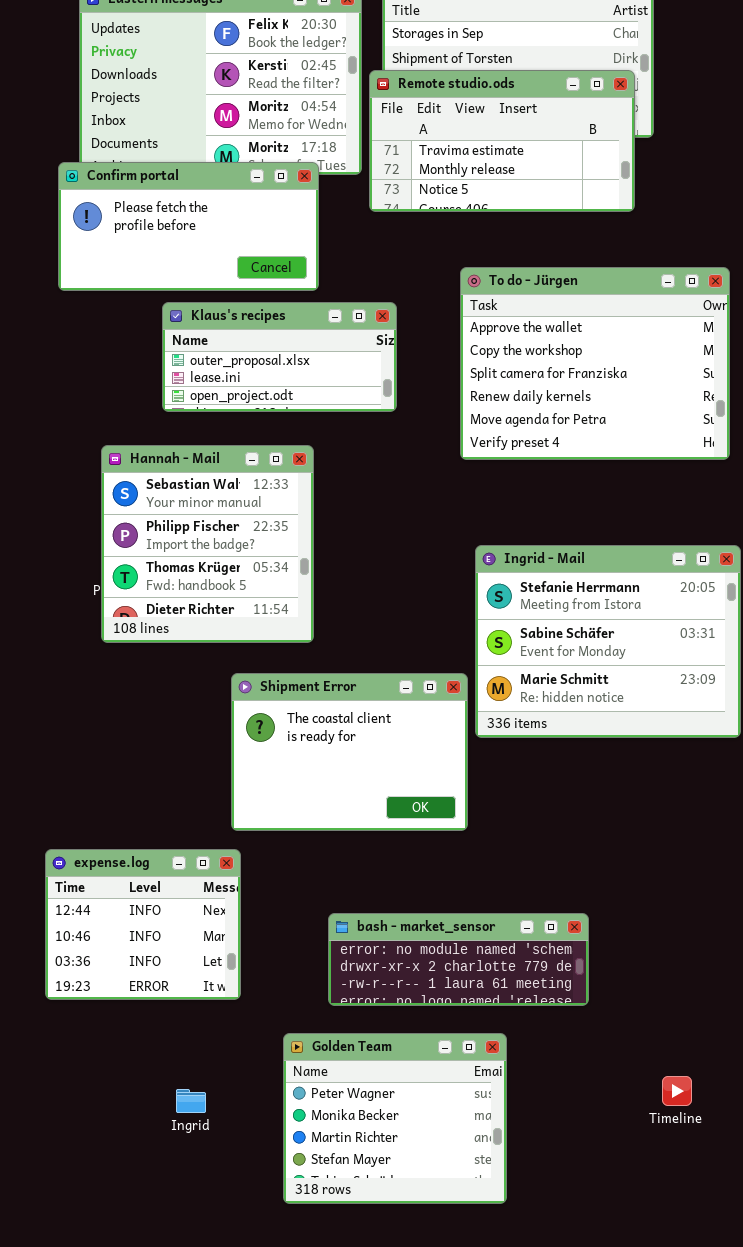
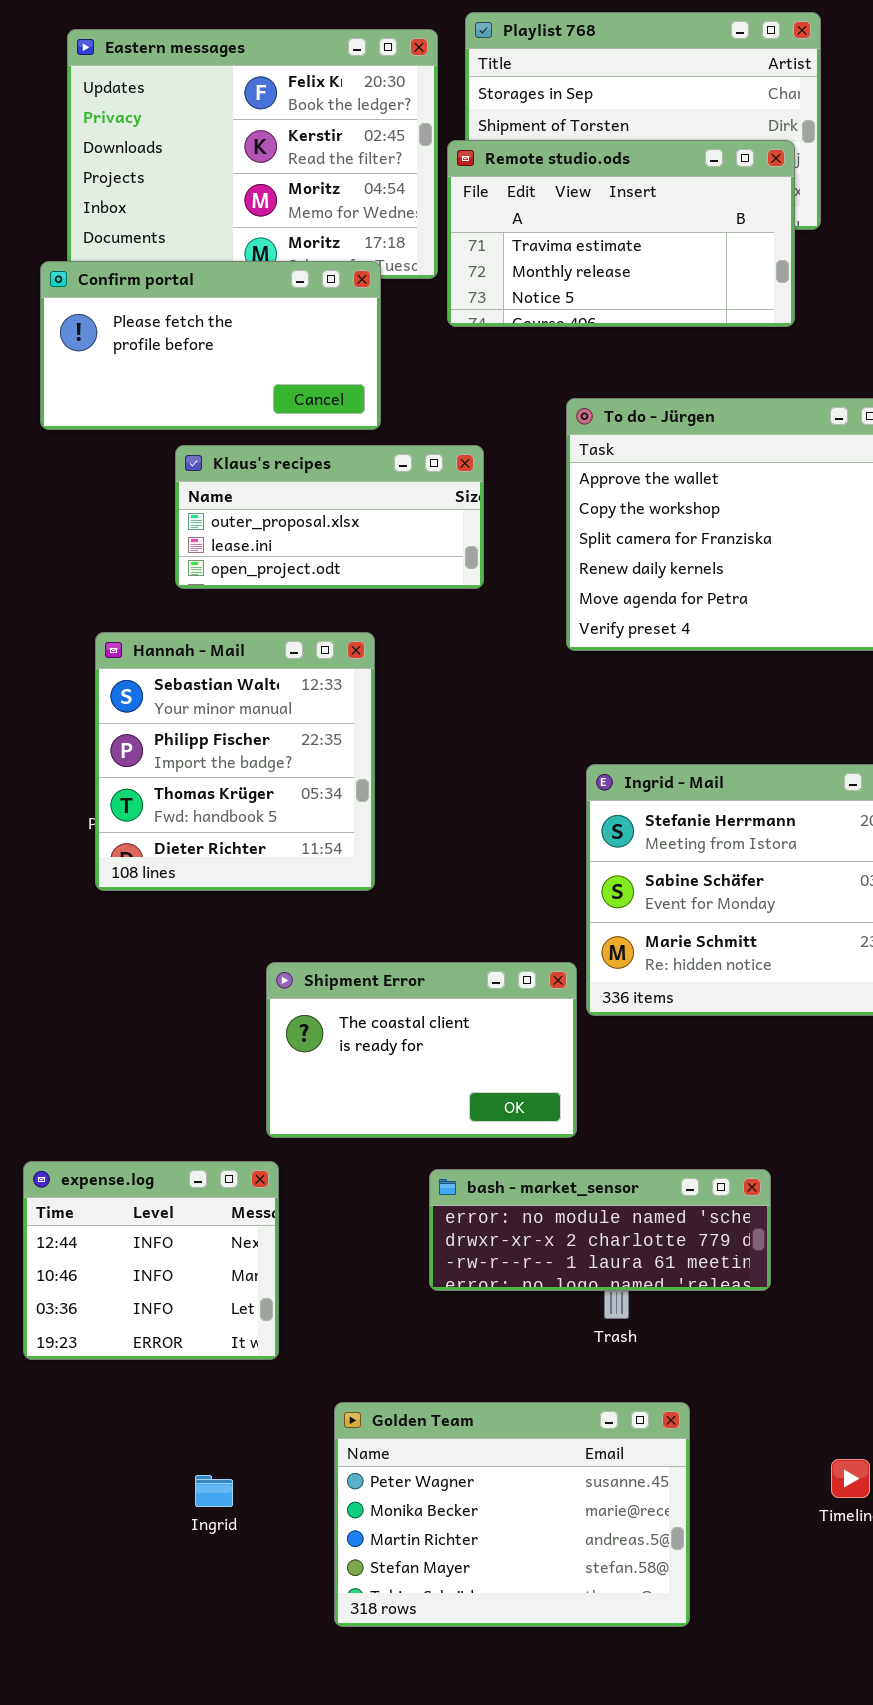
Shipment Error: [231,673,468,831] -> [266,962,577,1138], resized
bash - market_sensor: [328,913,589,1006] -> [429,1169,771,1291], moved
Golden Team: [283,1033,507,1204] -> [334,1402,690,1627], resized

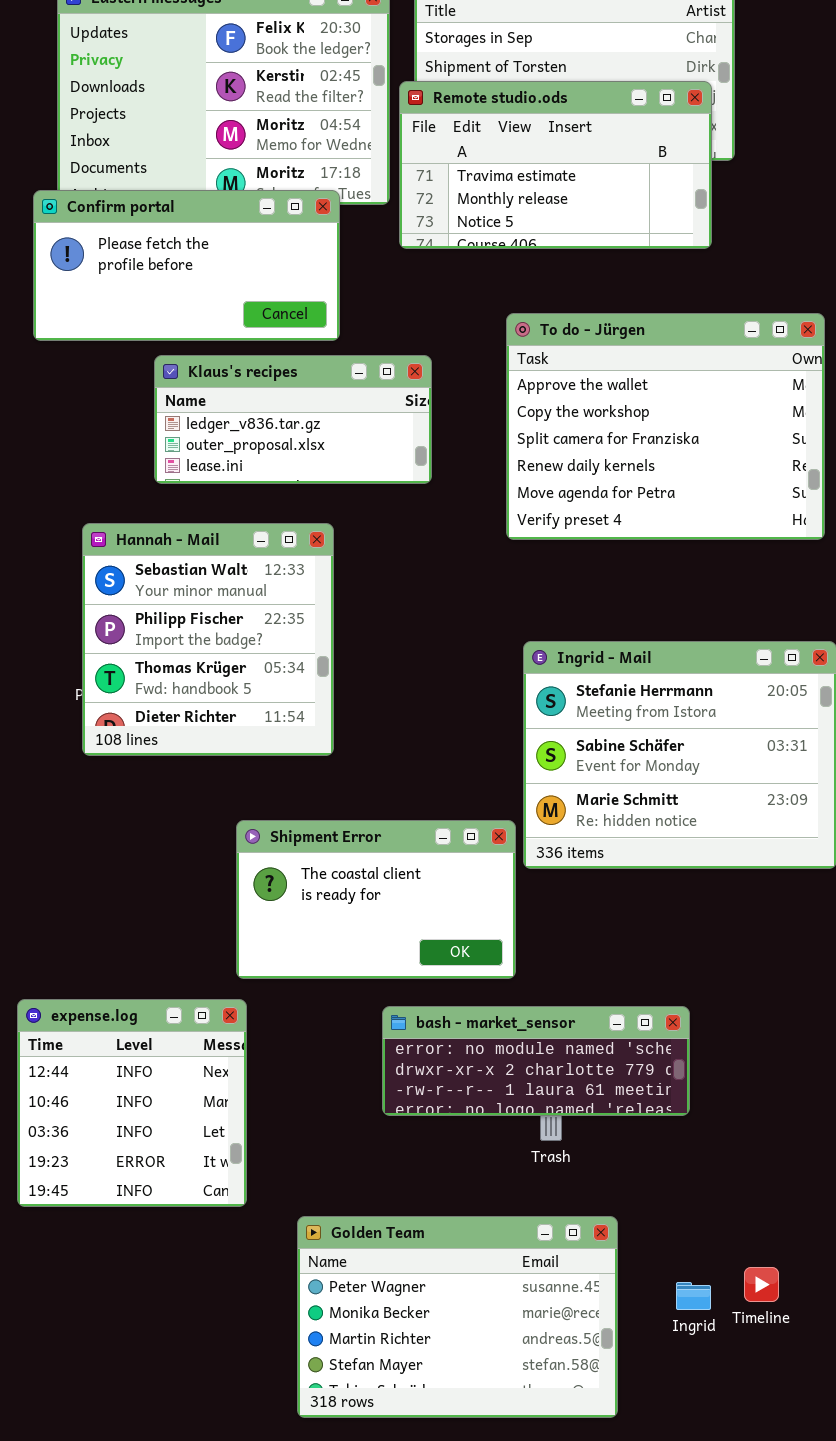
Klaus's recipes: [175,445,484,589] -> [154,355,432,484], scrolled up 1 row
expense.log: [23,1161,279,1360] -> [17,999,247,1207], resized
Ingrid: [195,1475,233,1507] -> [676,1282,711,1310], moved

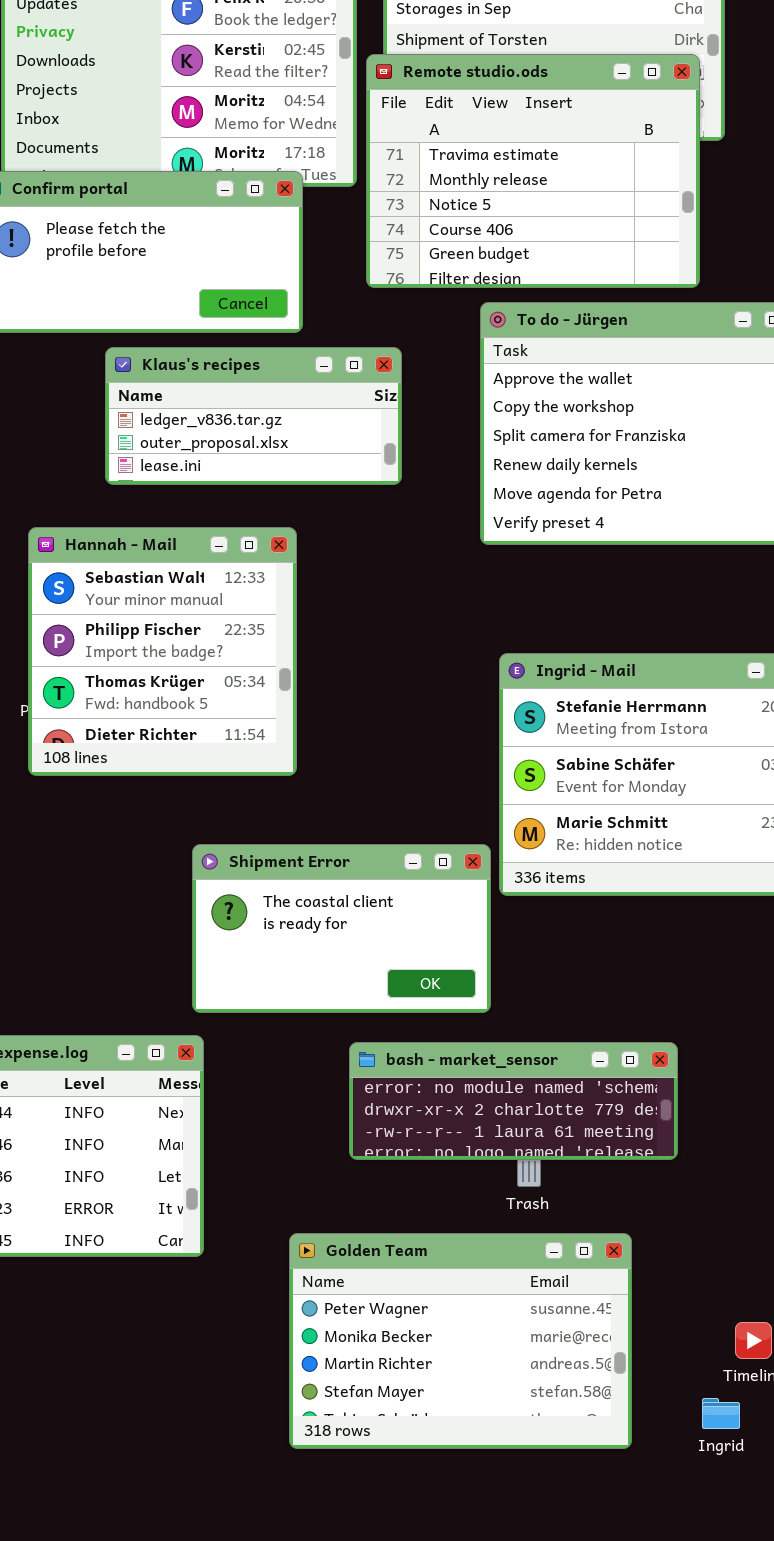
Remote studio.ods: [399,81,712,249] -> [366,54,700,288], resized
Golden Team: [297,1216,618,1418] -> [289,1233,632,1449], moved
Ingrid: [676,1282,711,1310] -> [702,1398,740,1429], moved

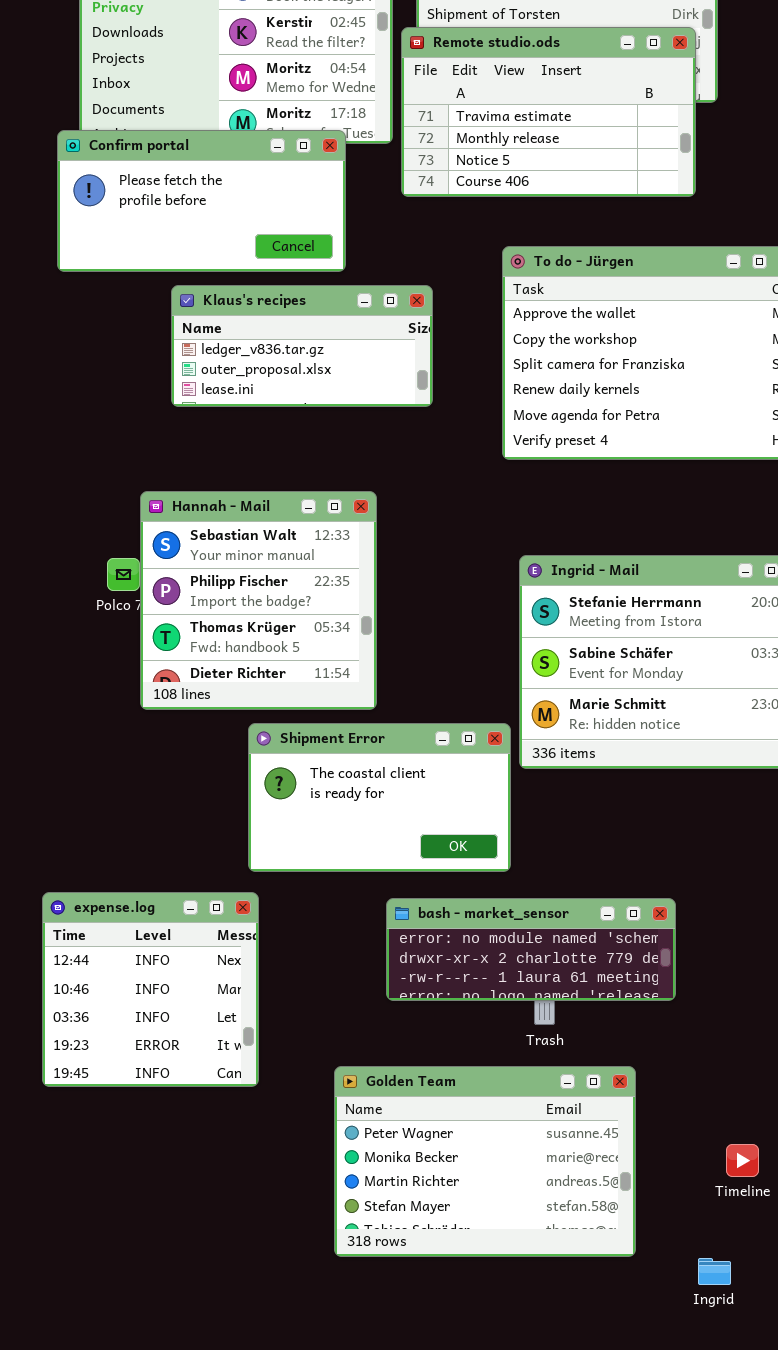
Remote studio.ods: [366,54,700,288] -> [401,27,696,197], resized
Hannah - Mail: [28,527,297,776] -> [140,491,377,710], moved
Ingrid: [702,1398,740,1429] -> [698,1258,731,1285], moved

